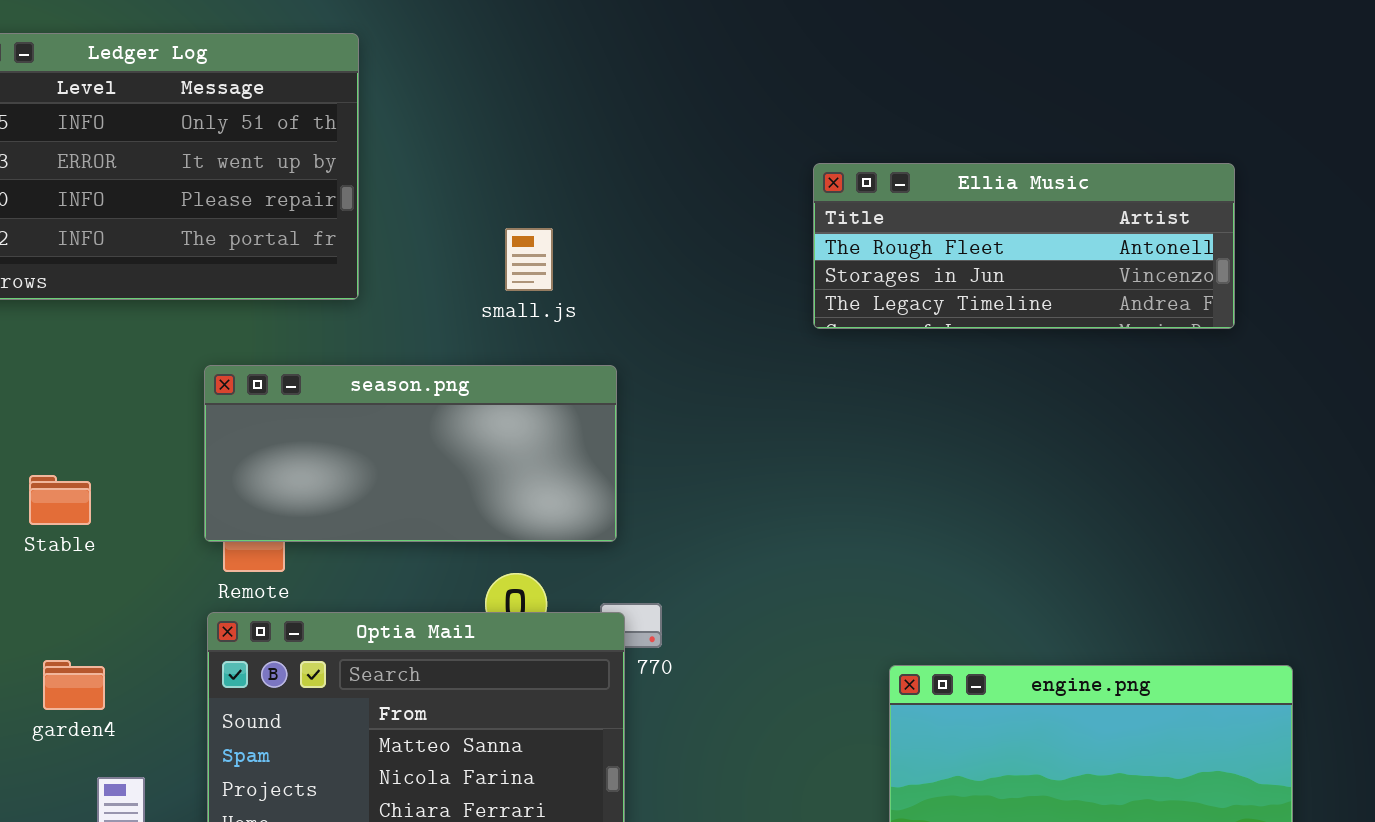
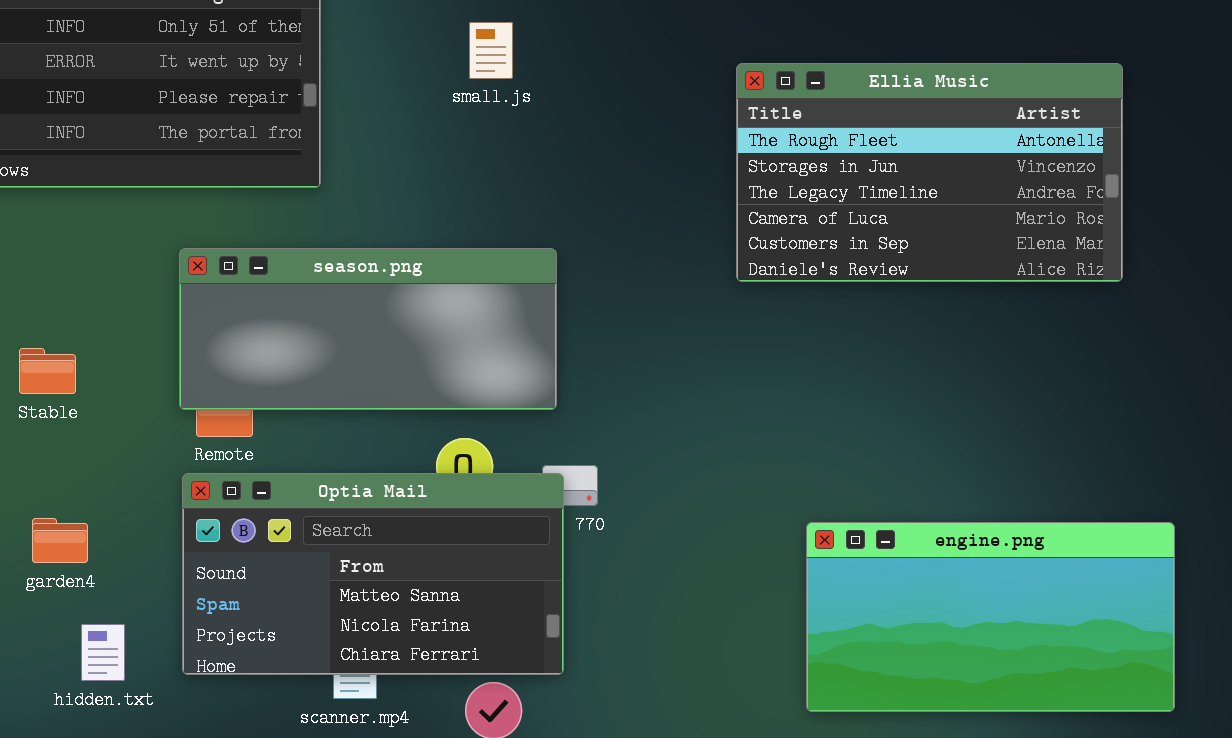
Ellia Music: [813,163,1235,329] -> [736,63,1123,282], resized
small.js: [505,228,553,291] -> [469,22,513,79], moved

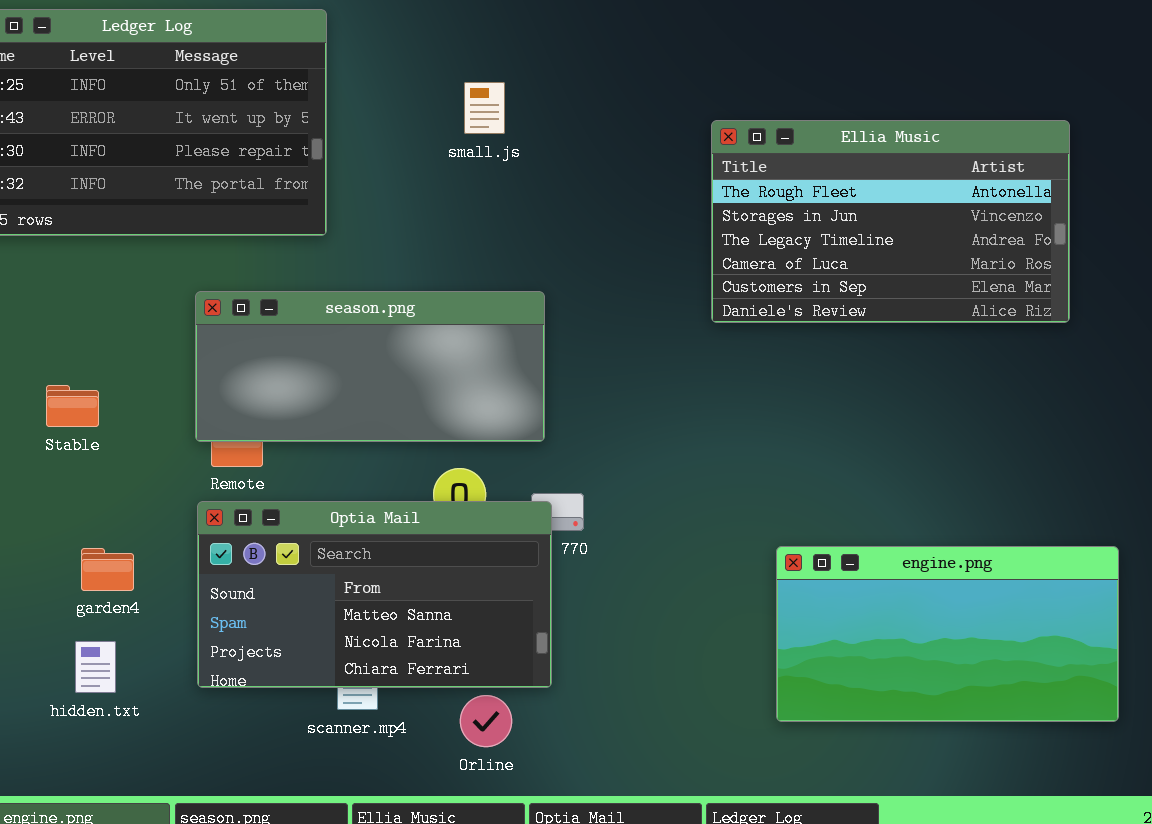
garden4: [32,518,88,563] -> [81,548,134,591], moved
hidden.txt: [81,624,125,681] -> [75,641,116,693], moved

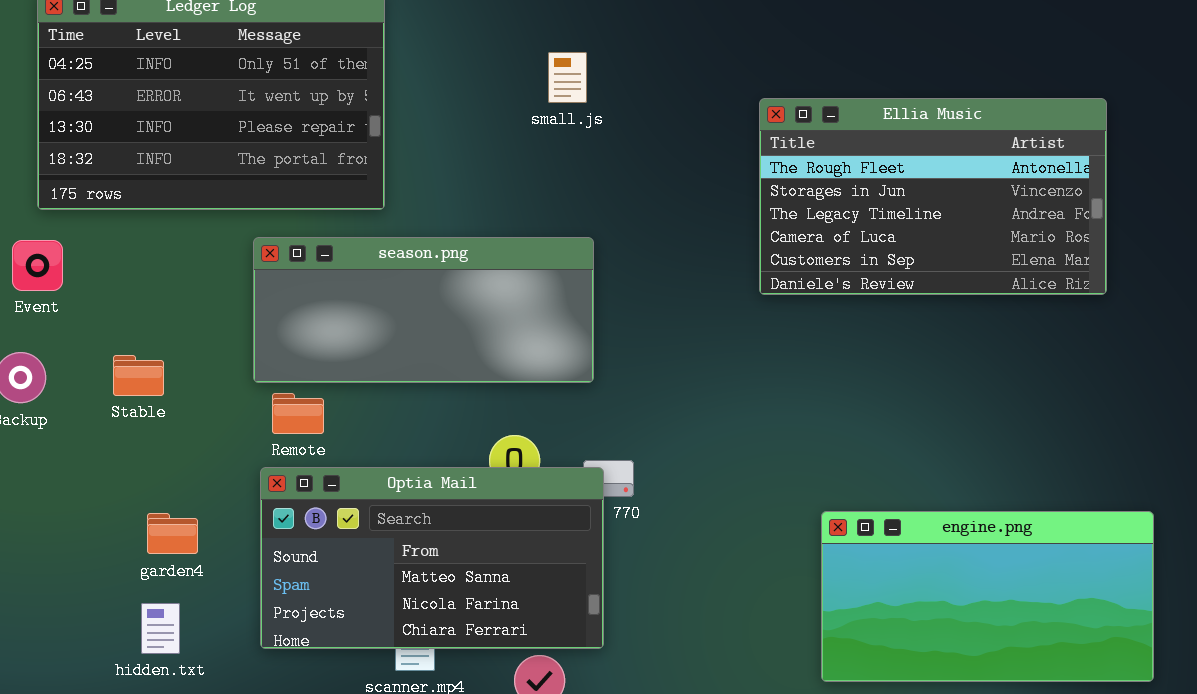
small.js: [464,82,505,134] -> [548,52,587,103], moved
season.png: [195,291,545,442] -> [253,237,594,383], moved

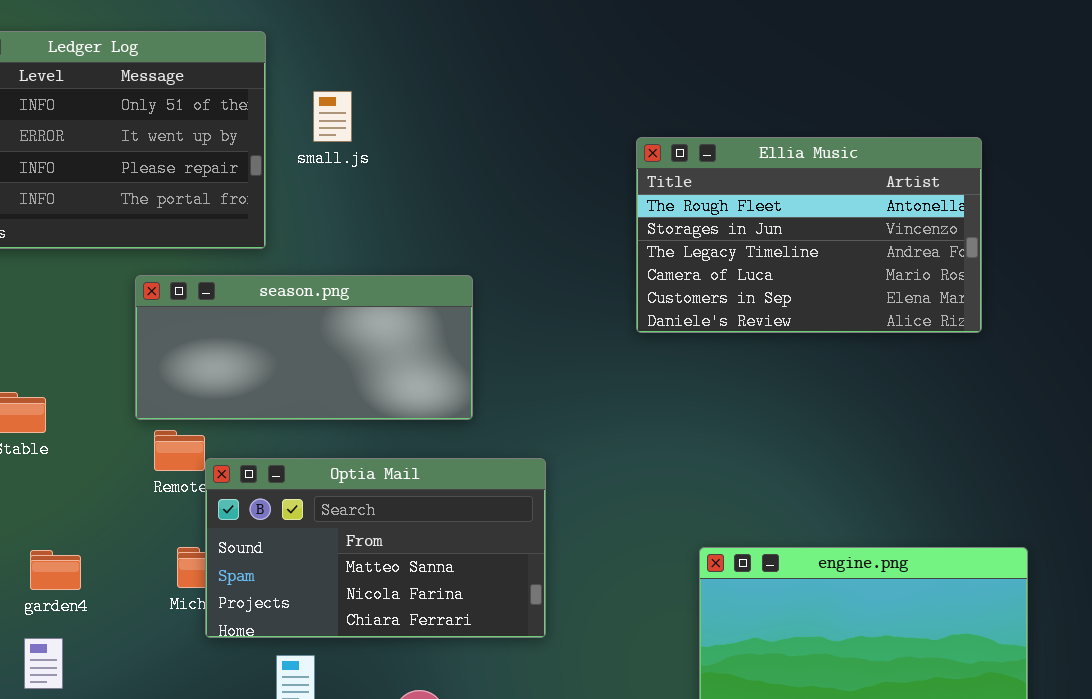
small.js: [548,52,587,103] -> [313,91,352,142], moved
Optia Mail: [260,467,604,649] -> [205,458,546,638], moved

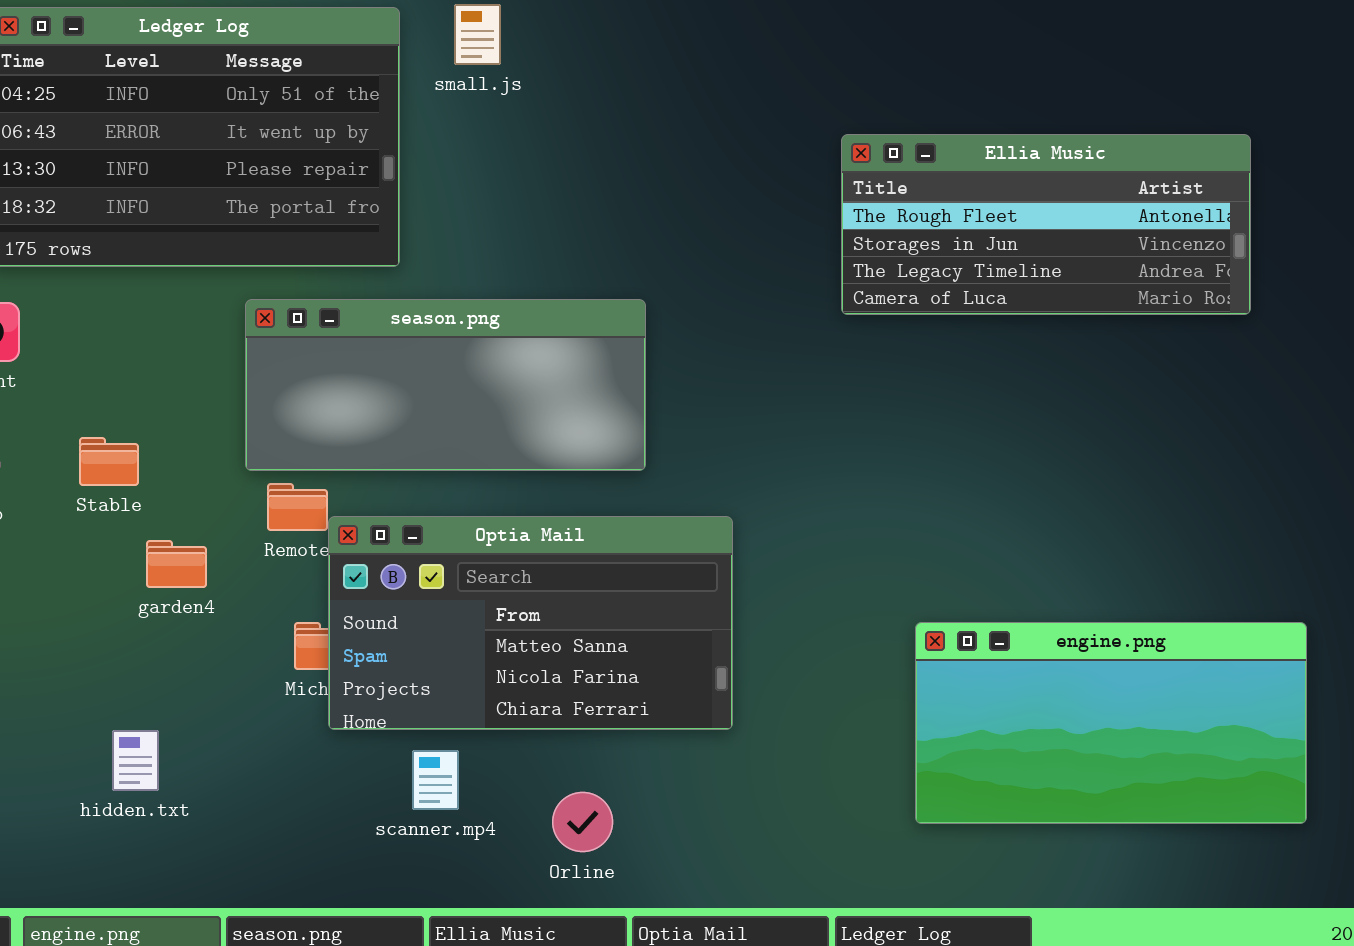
small.js: [313,91,352,142] -> [454,4,501,65], moved
Ellia Music: [636,137,982,333] -> [841,134,1251,315], resized
garden4: [30,550,81,590] -> [146,540,207,588], moved

